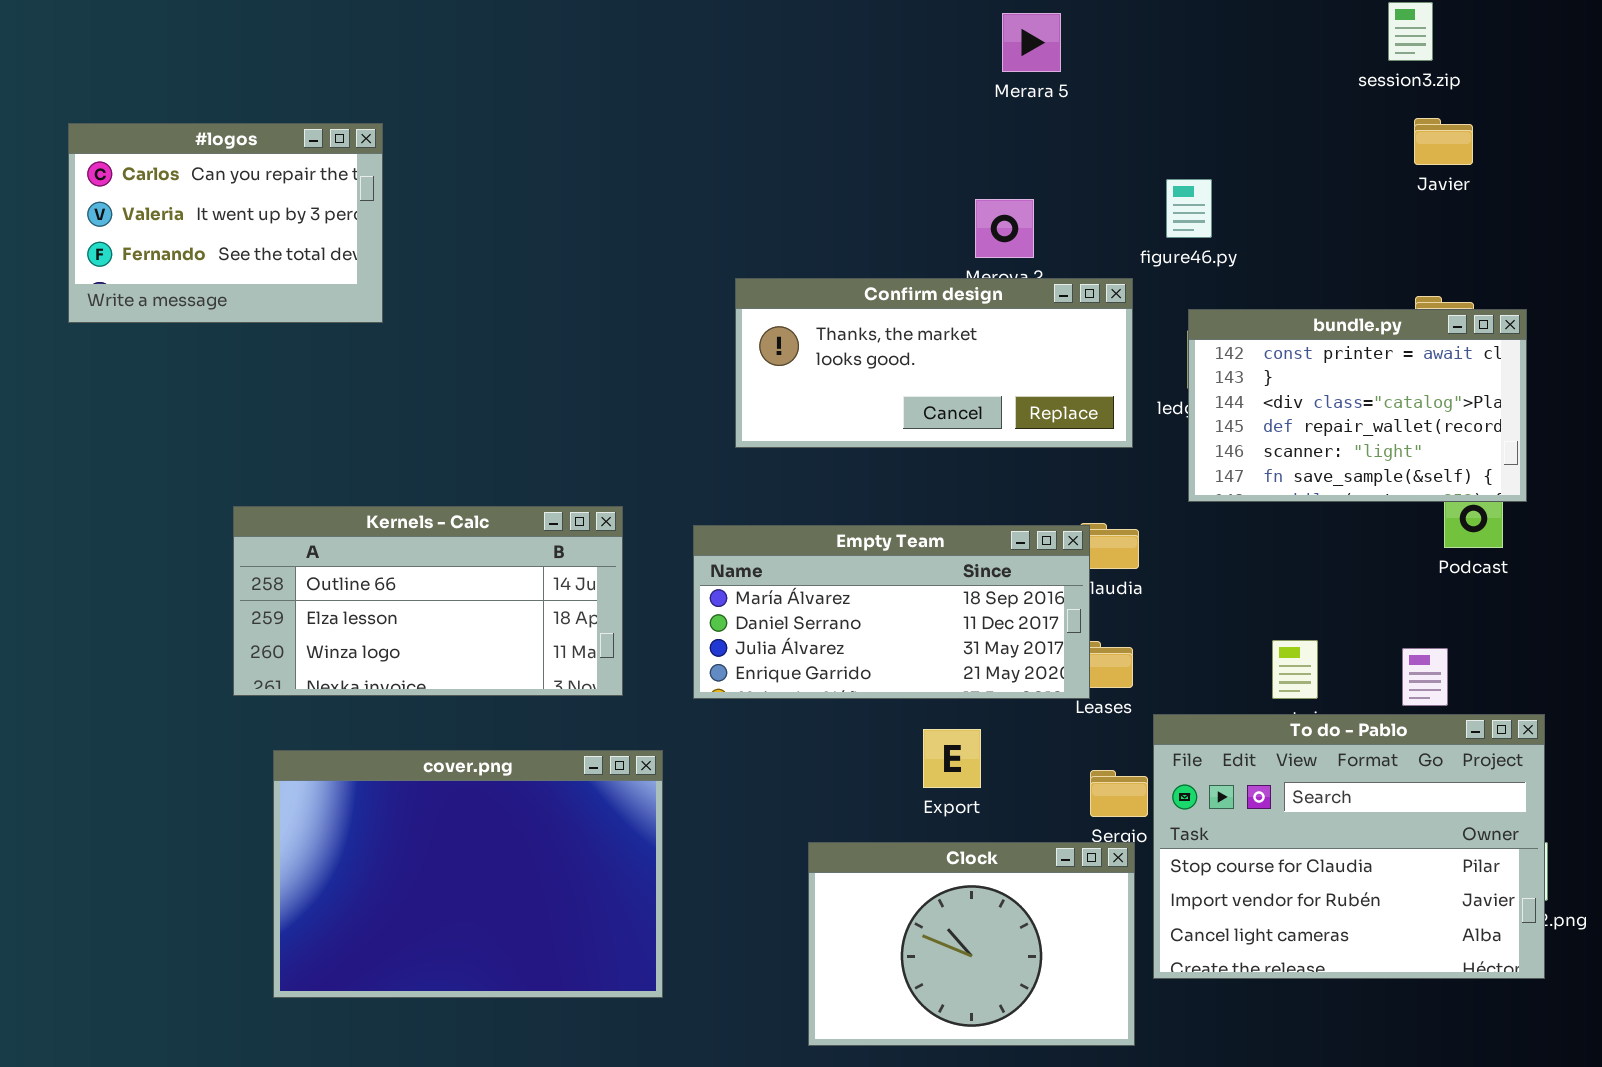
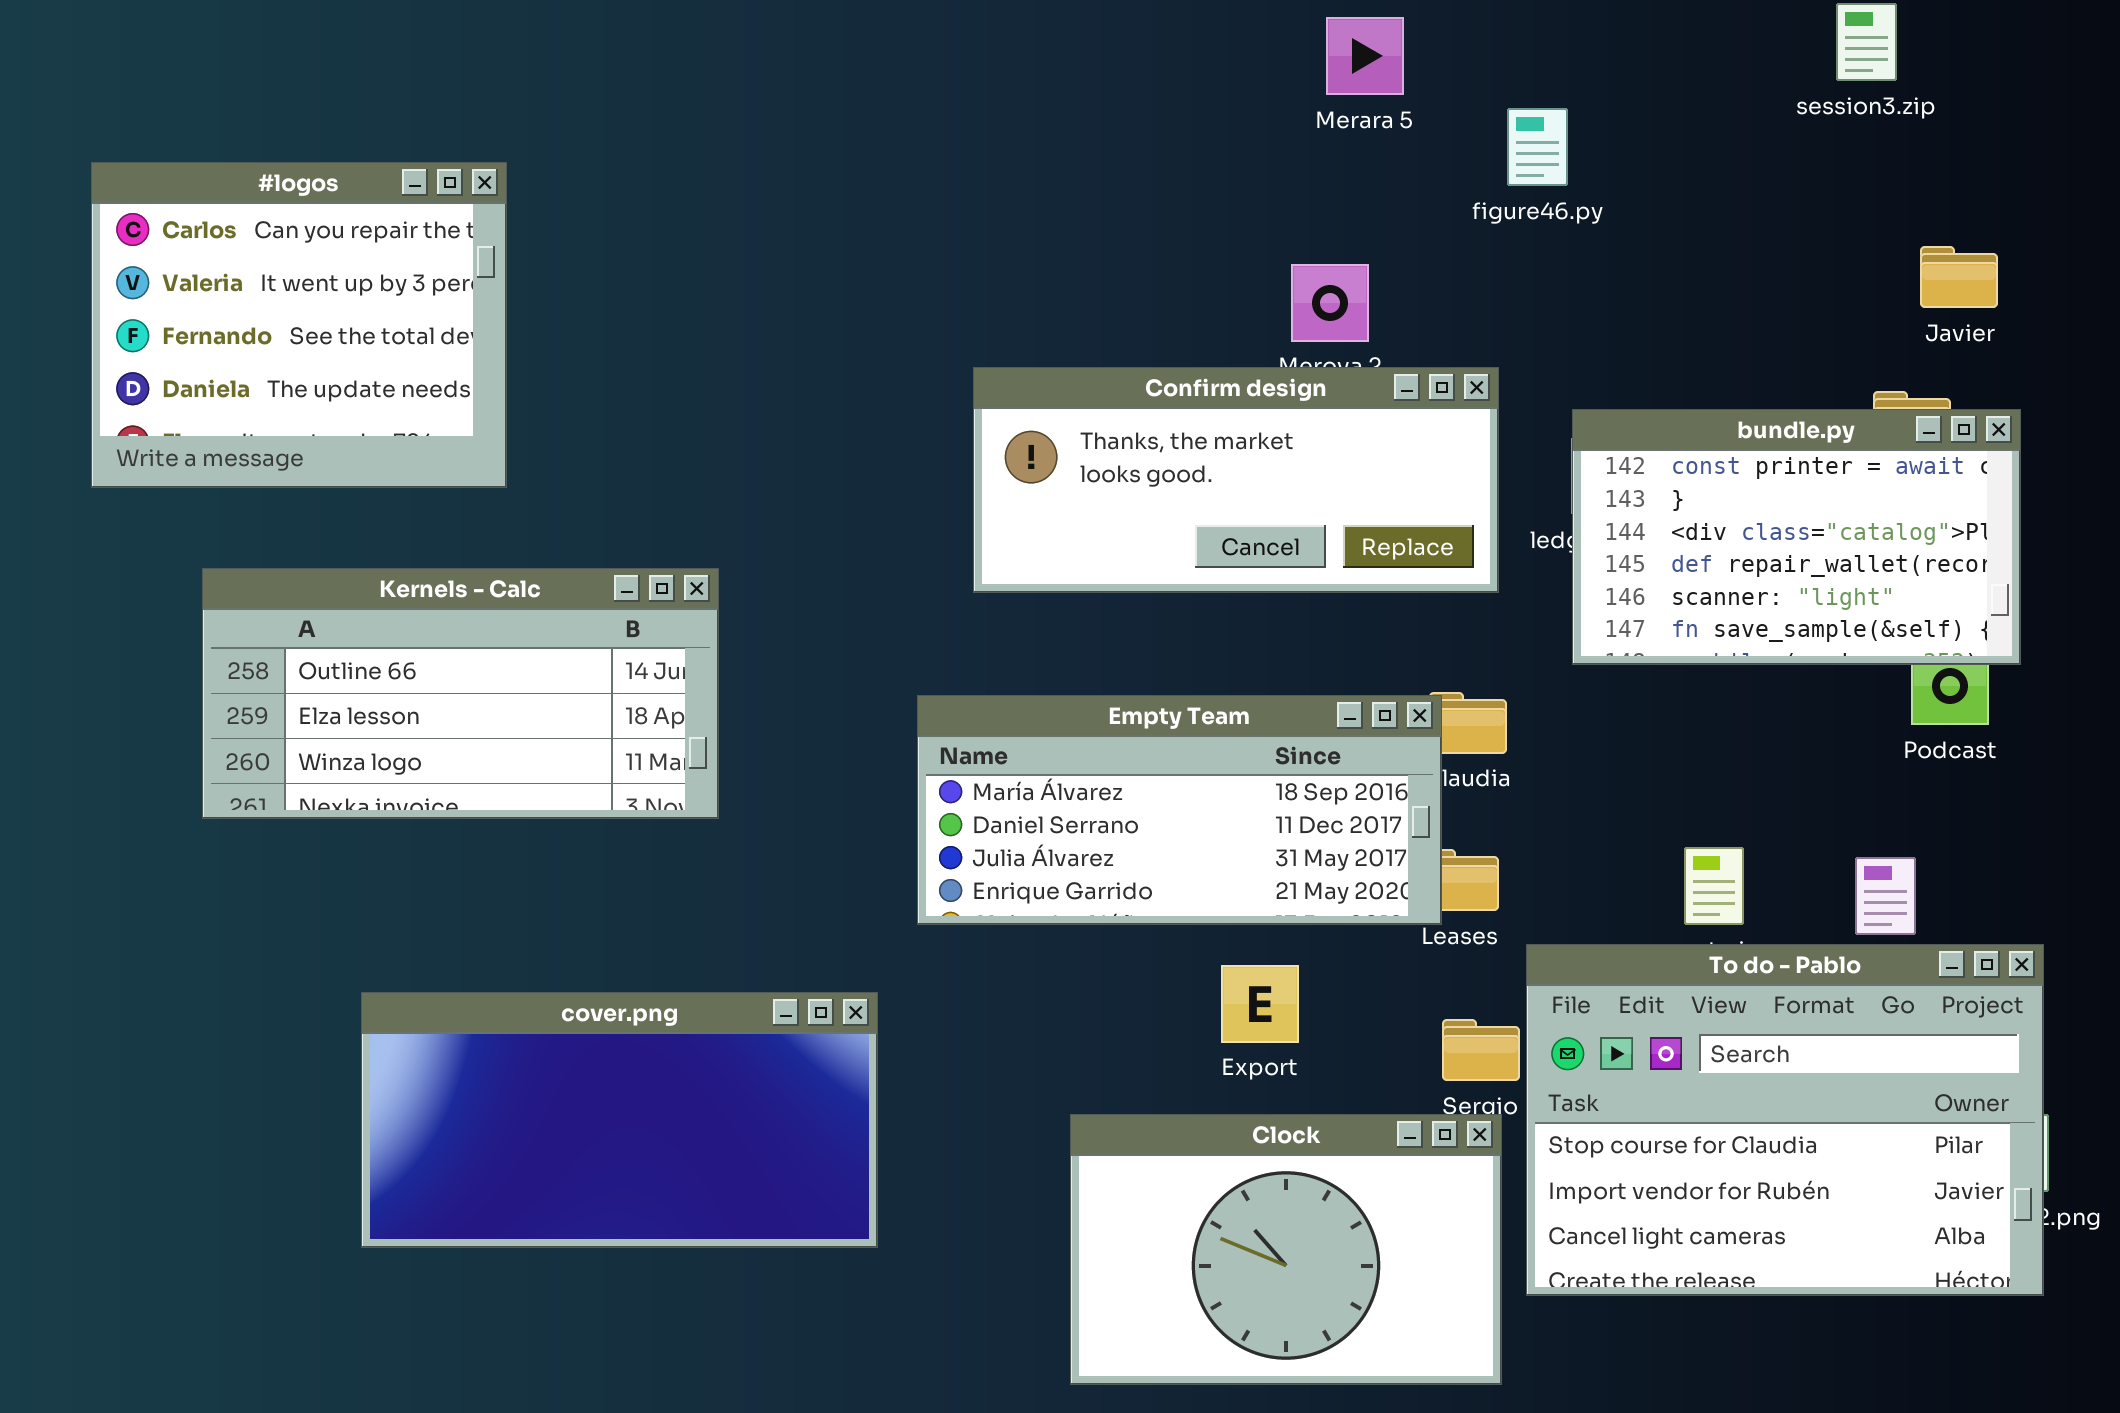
Javier: [1414,118,1473,165] -> [1920,246,1998,308], moved
#logos: [68,123,383,323] -> [91,162,507,488], resized
figure46.py: [1166,179,1212,238] -> [1507,108,1568,186], moved
Kernels - Calc: [233,506,623,696] -> [202,568,719,819], moved
cover.png: [273,750,663,998] -> [361,992,878,1248], resized

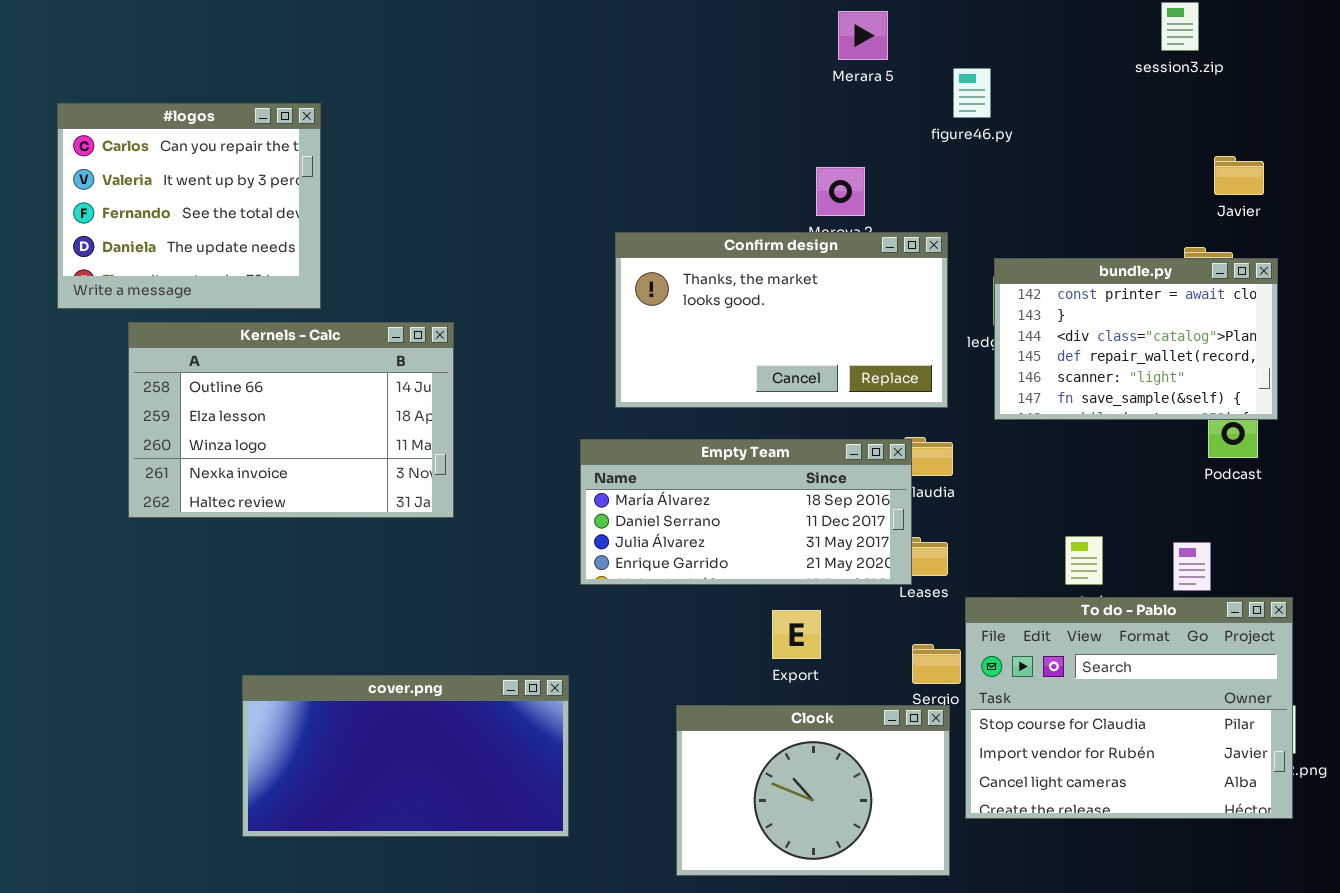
Confirm design: [973,367,1499,593] -> [615,232,948,408], resized
Kernels - Calc: [202,568,719,819] -> [128,322,454,518], resized
cover.png: [361,992,878,1248] -> [242,675,569,837], moved

